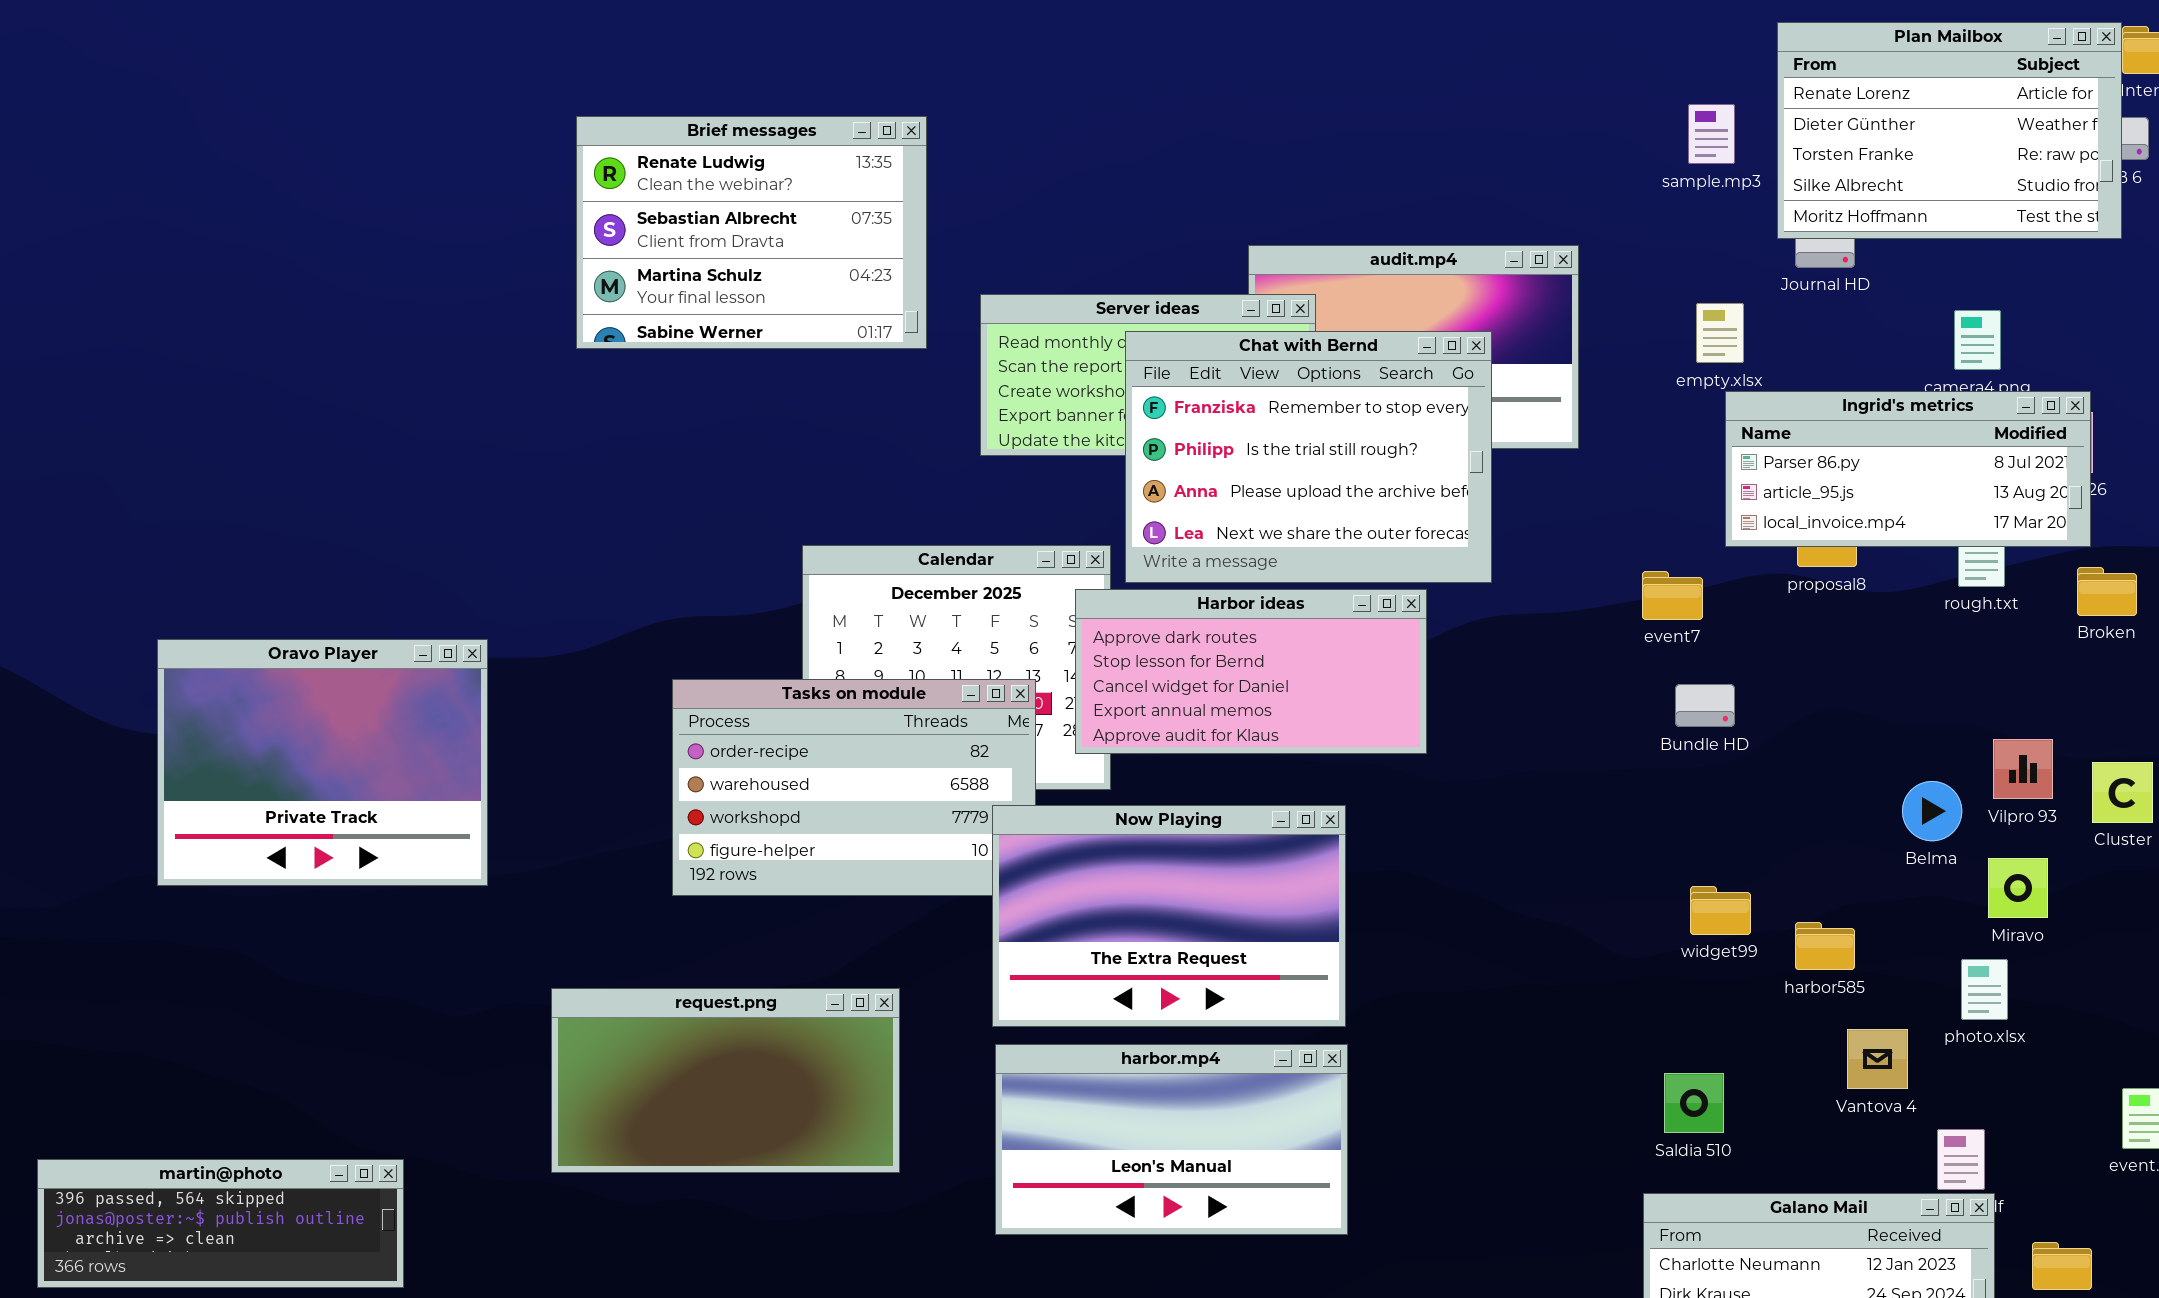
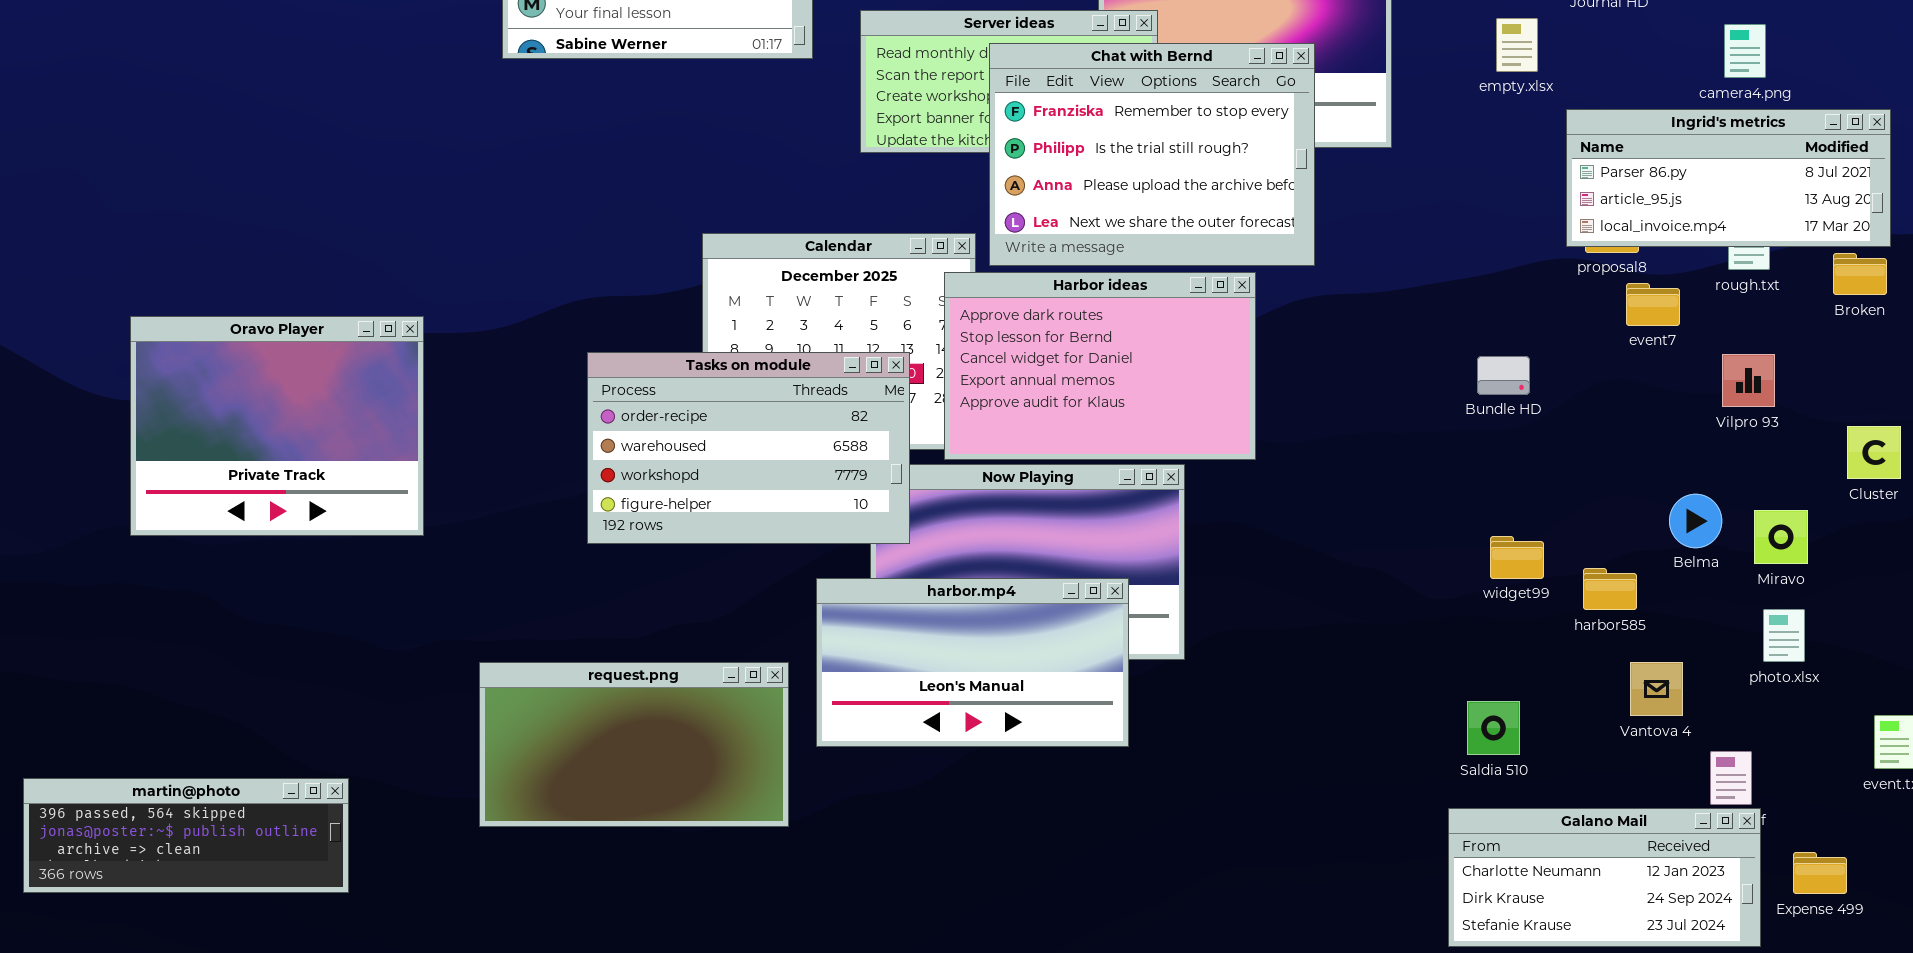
Ingrid's metrics: [1725,391,2091,547] -> [1566,109,1891,247], moved
event7: [1642,571,1703,620] -> [1626,283,1680,326], moved
Harbor ideas: [1075,589,1427,754] -> [944,272,1256,460], resized
Tasks on module: [672,679,1036,896] -> [587,352,910,544], raised
Vilpro 93: [1993,739,2053,799] -> [1722,354,1775,407], moved
Belma: [1902,781,1962,841] -> [1669,494,1722,548], moved
photo.xlsx: [1961,959,2008,1020] -> [1763,609,1805,662], moved
request.png: [551,988,900,1173] -> [479,662,789,827], moved
harbor.mp4: [995,1044,1348,1235] -> [816,578,1129,747], moved

